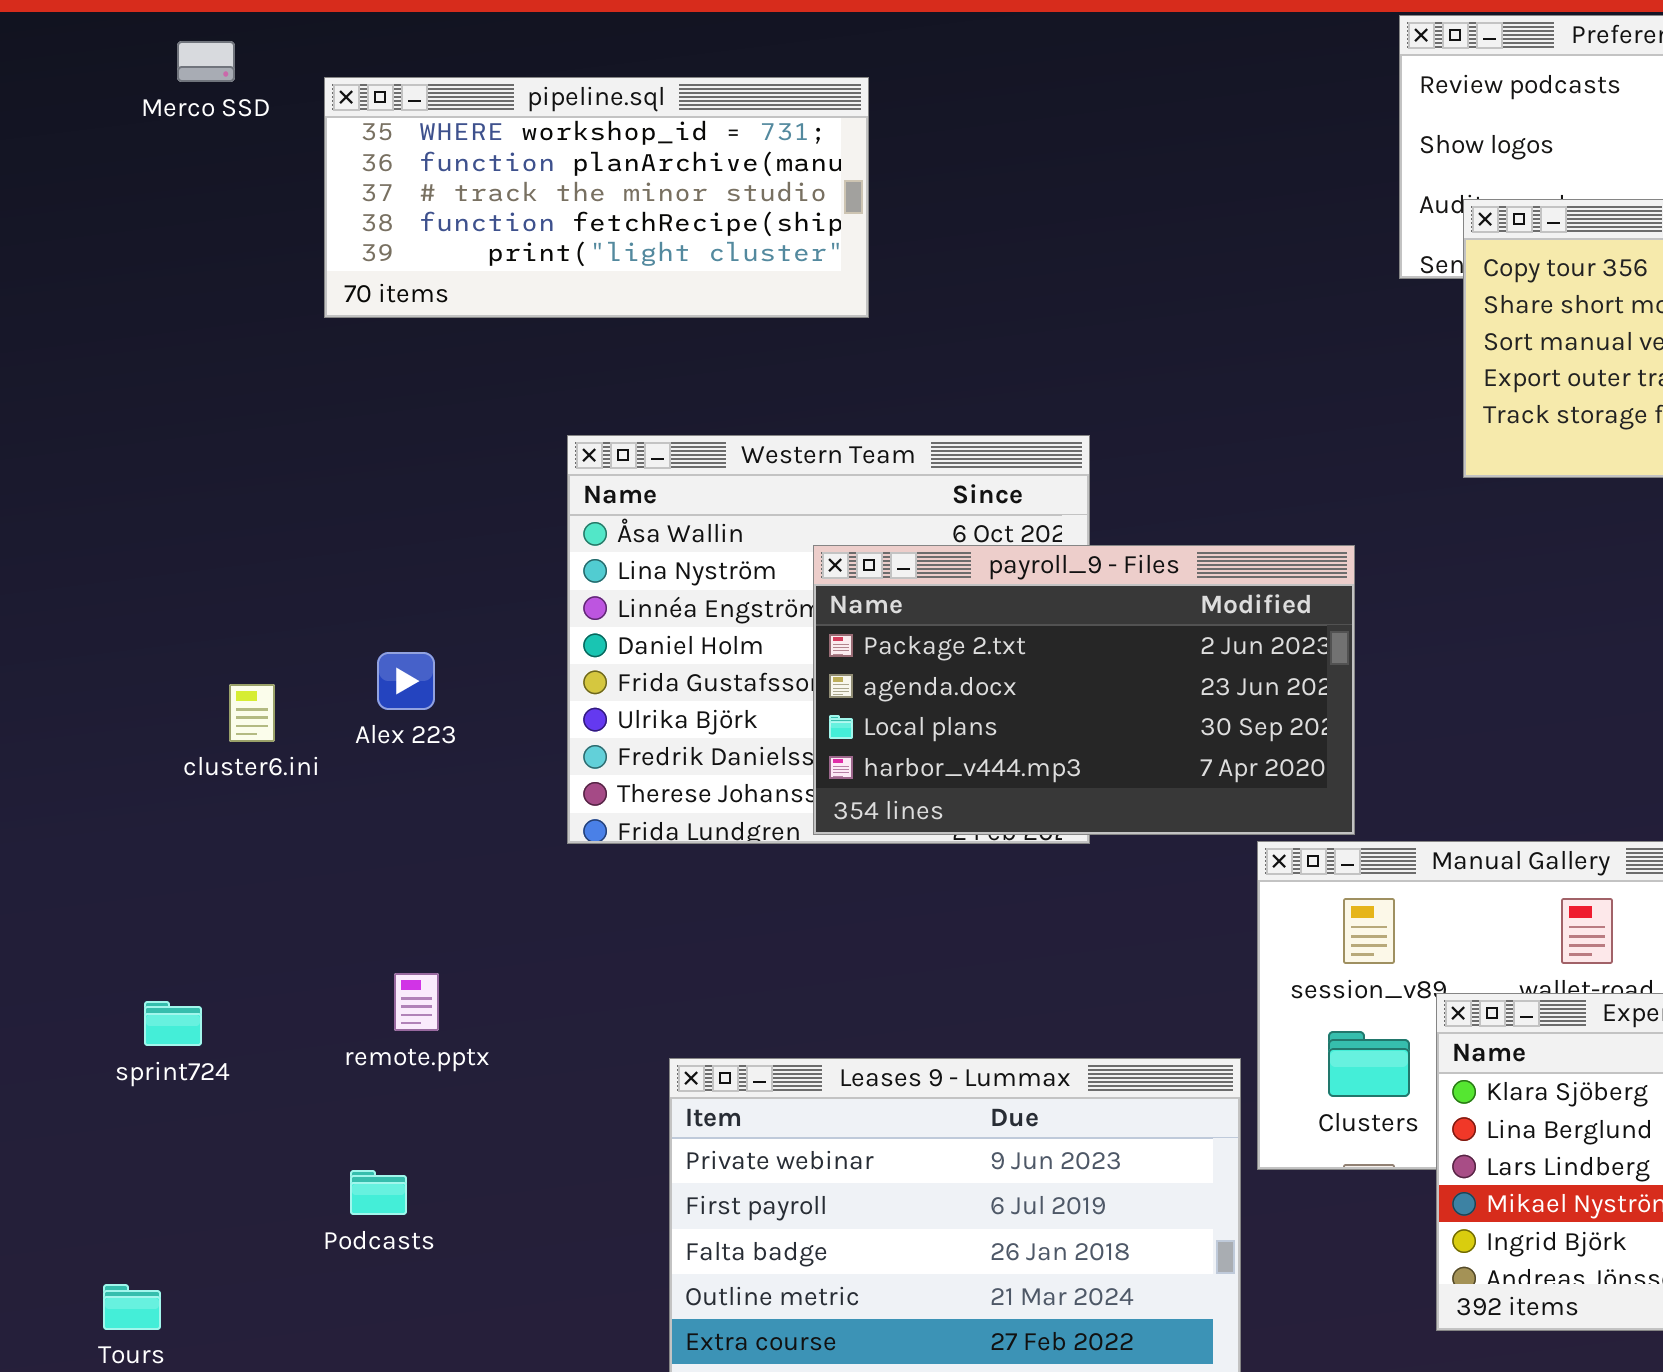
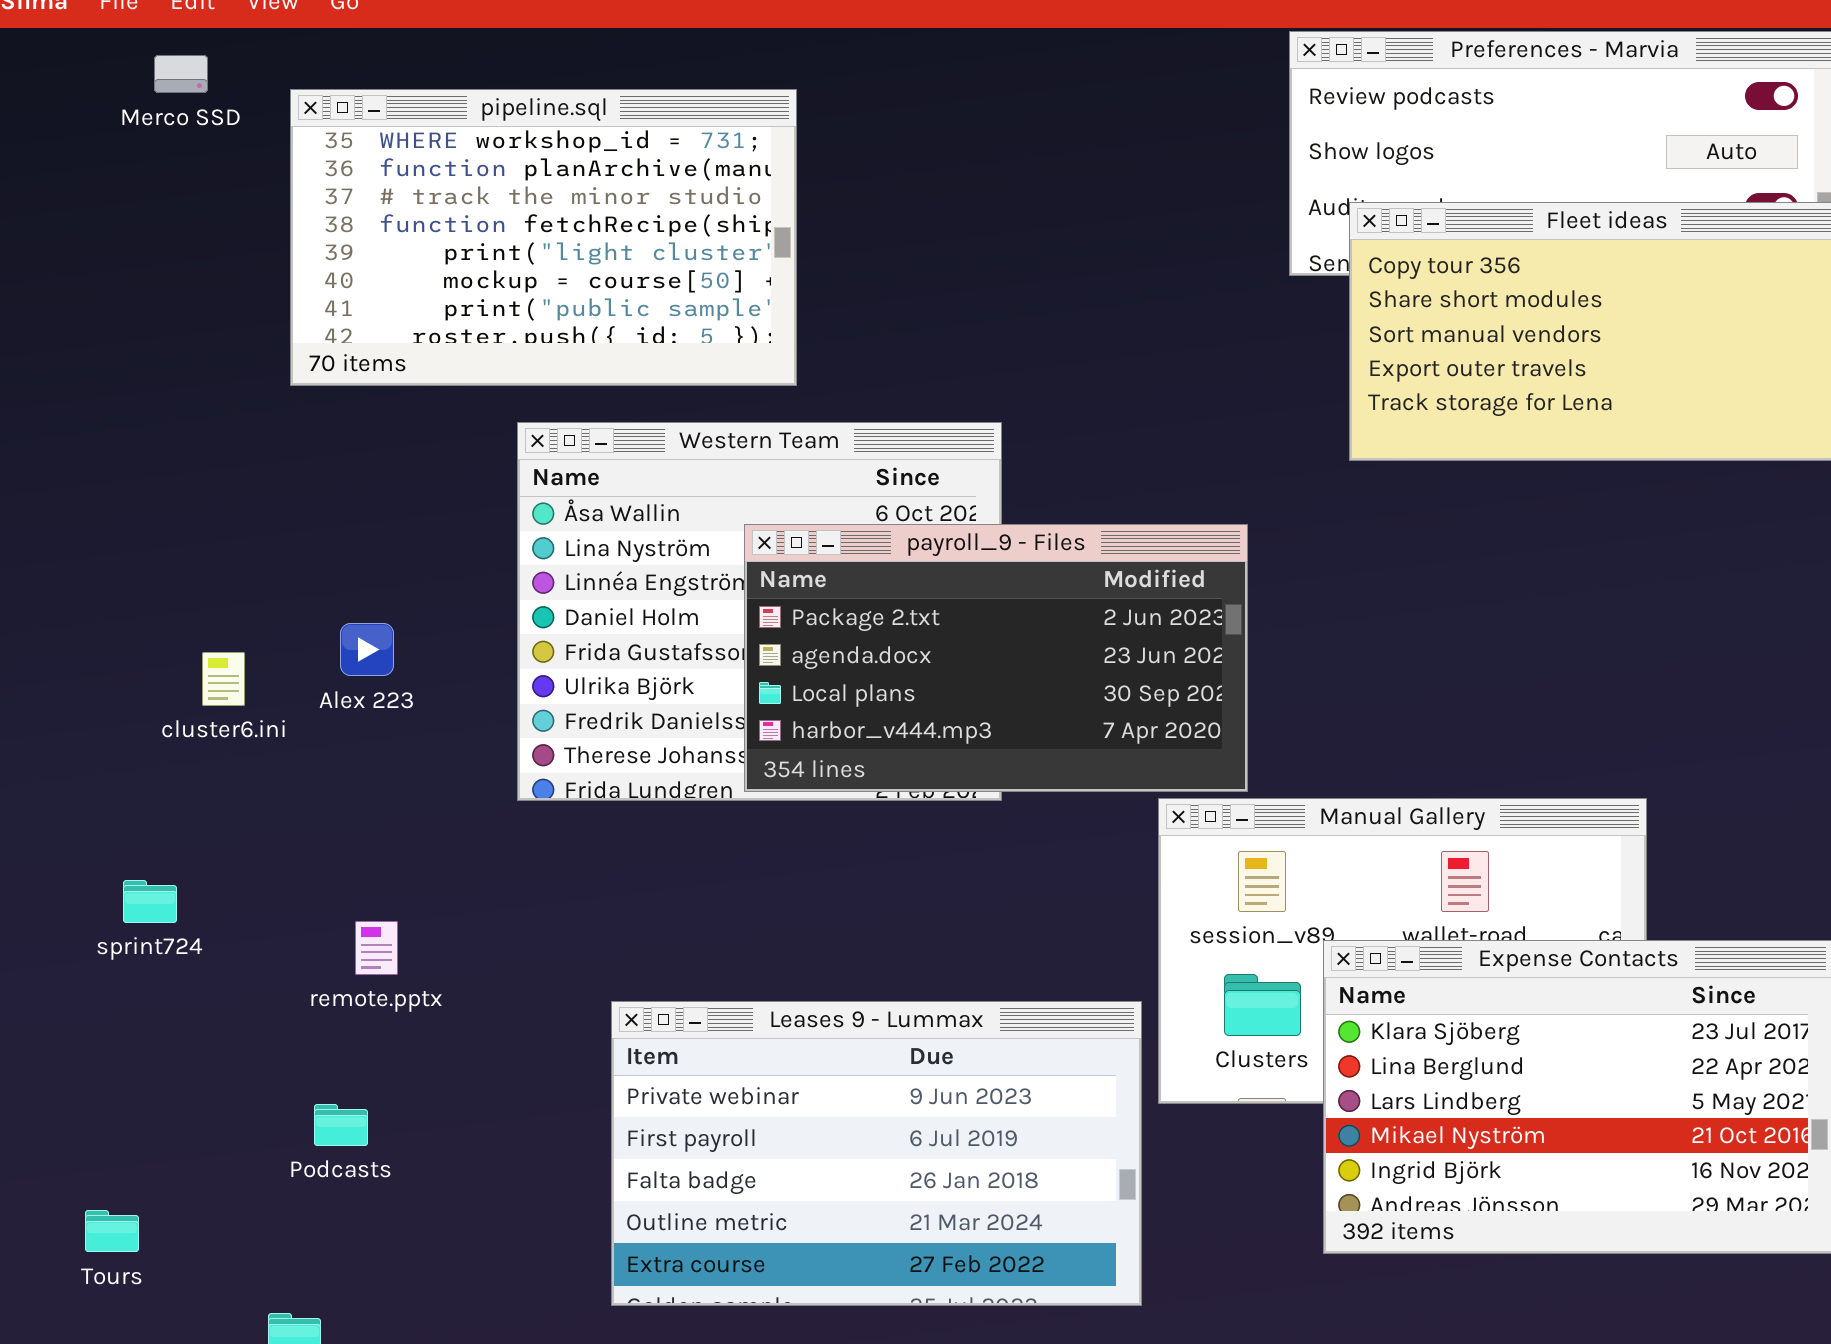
pipeline.sql: [324,77,869,318] -> [290,89,797,386], resized
sprint724: [144,1001,202,1046] -> [123,880,177,923], moved

